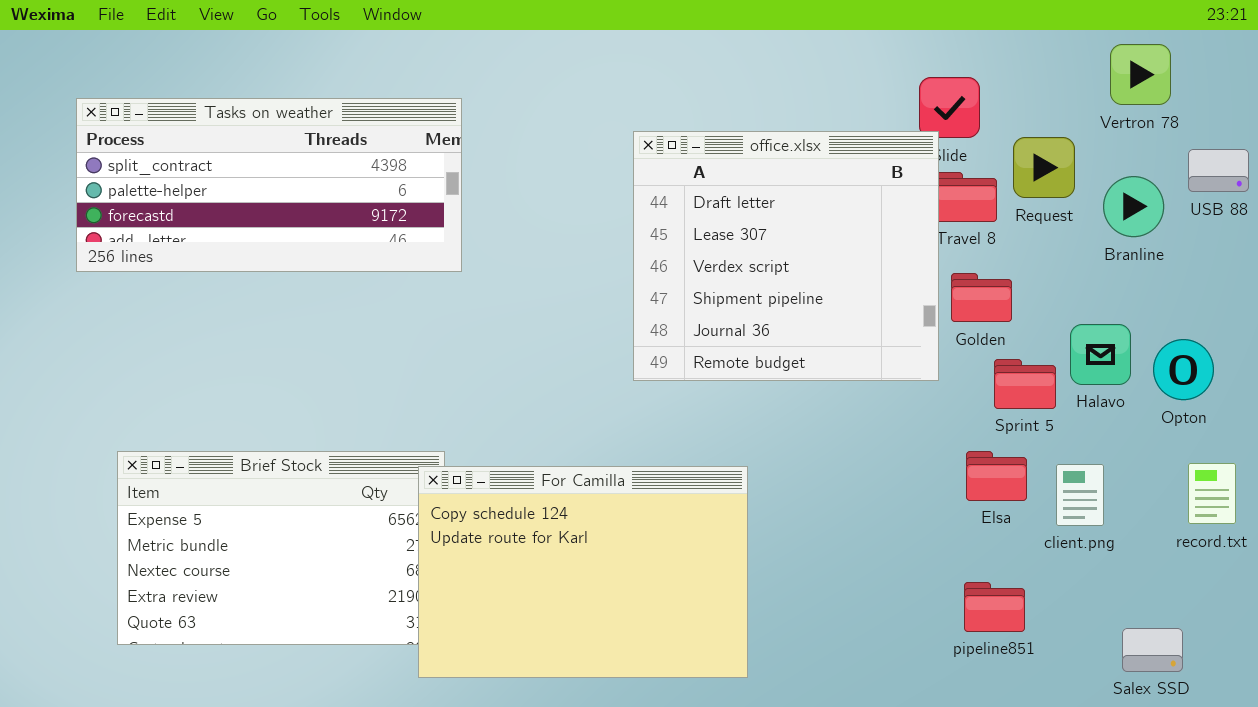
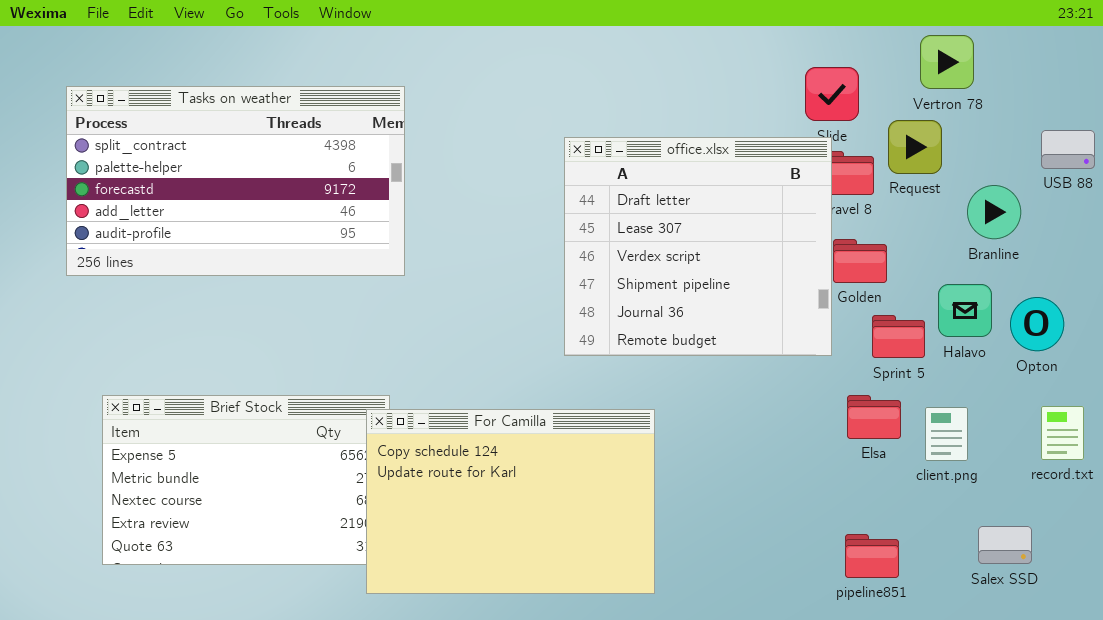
Vertron 78: [1110,44,1171,105] -> [920,35,974,89], moved
Tasks on weather: [76,98,462,272] -> [66,86,405,276], resized
office.xlsx: [633,131,939,381] -> [564,137,832,356], moved
Branline: [1103,176,1164,237] -> [967,185,1021,239], moved
pipeline851: [964,582,1025,632] -> [845,534,899,578], moved
Salex SSD: [1122,628,1183,672] -> [978,526,1032,564], moved

